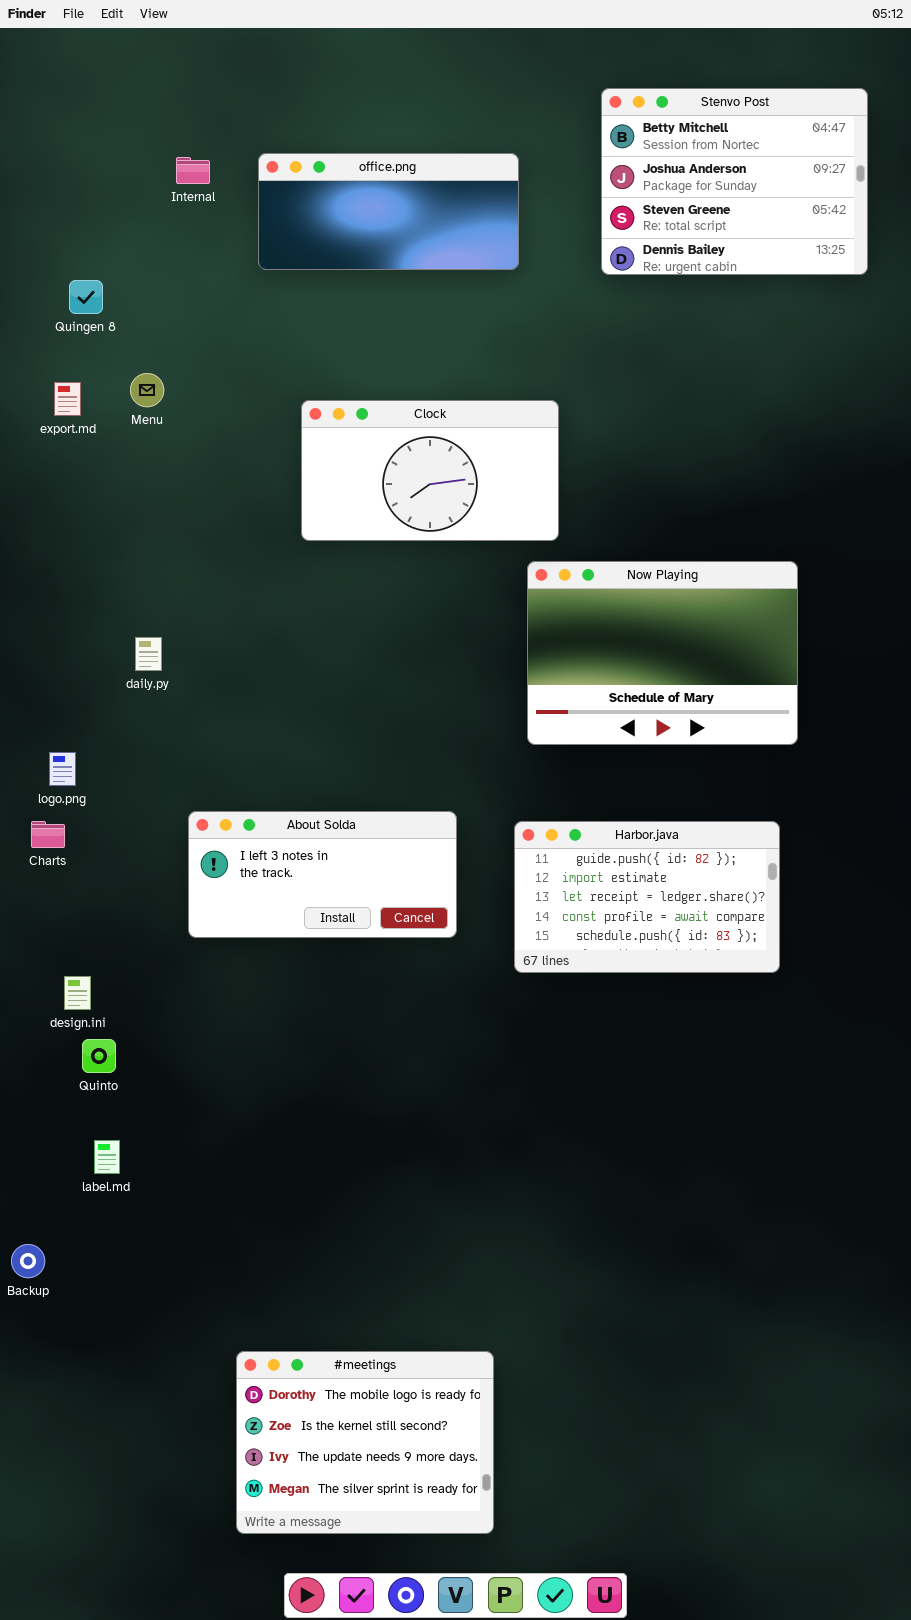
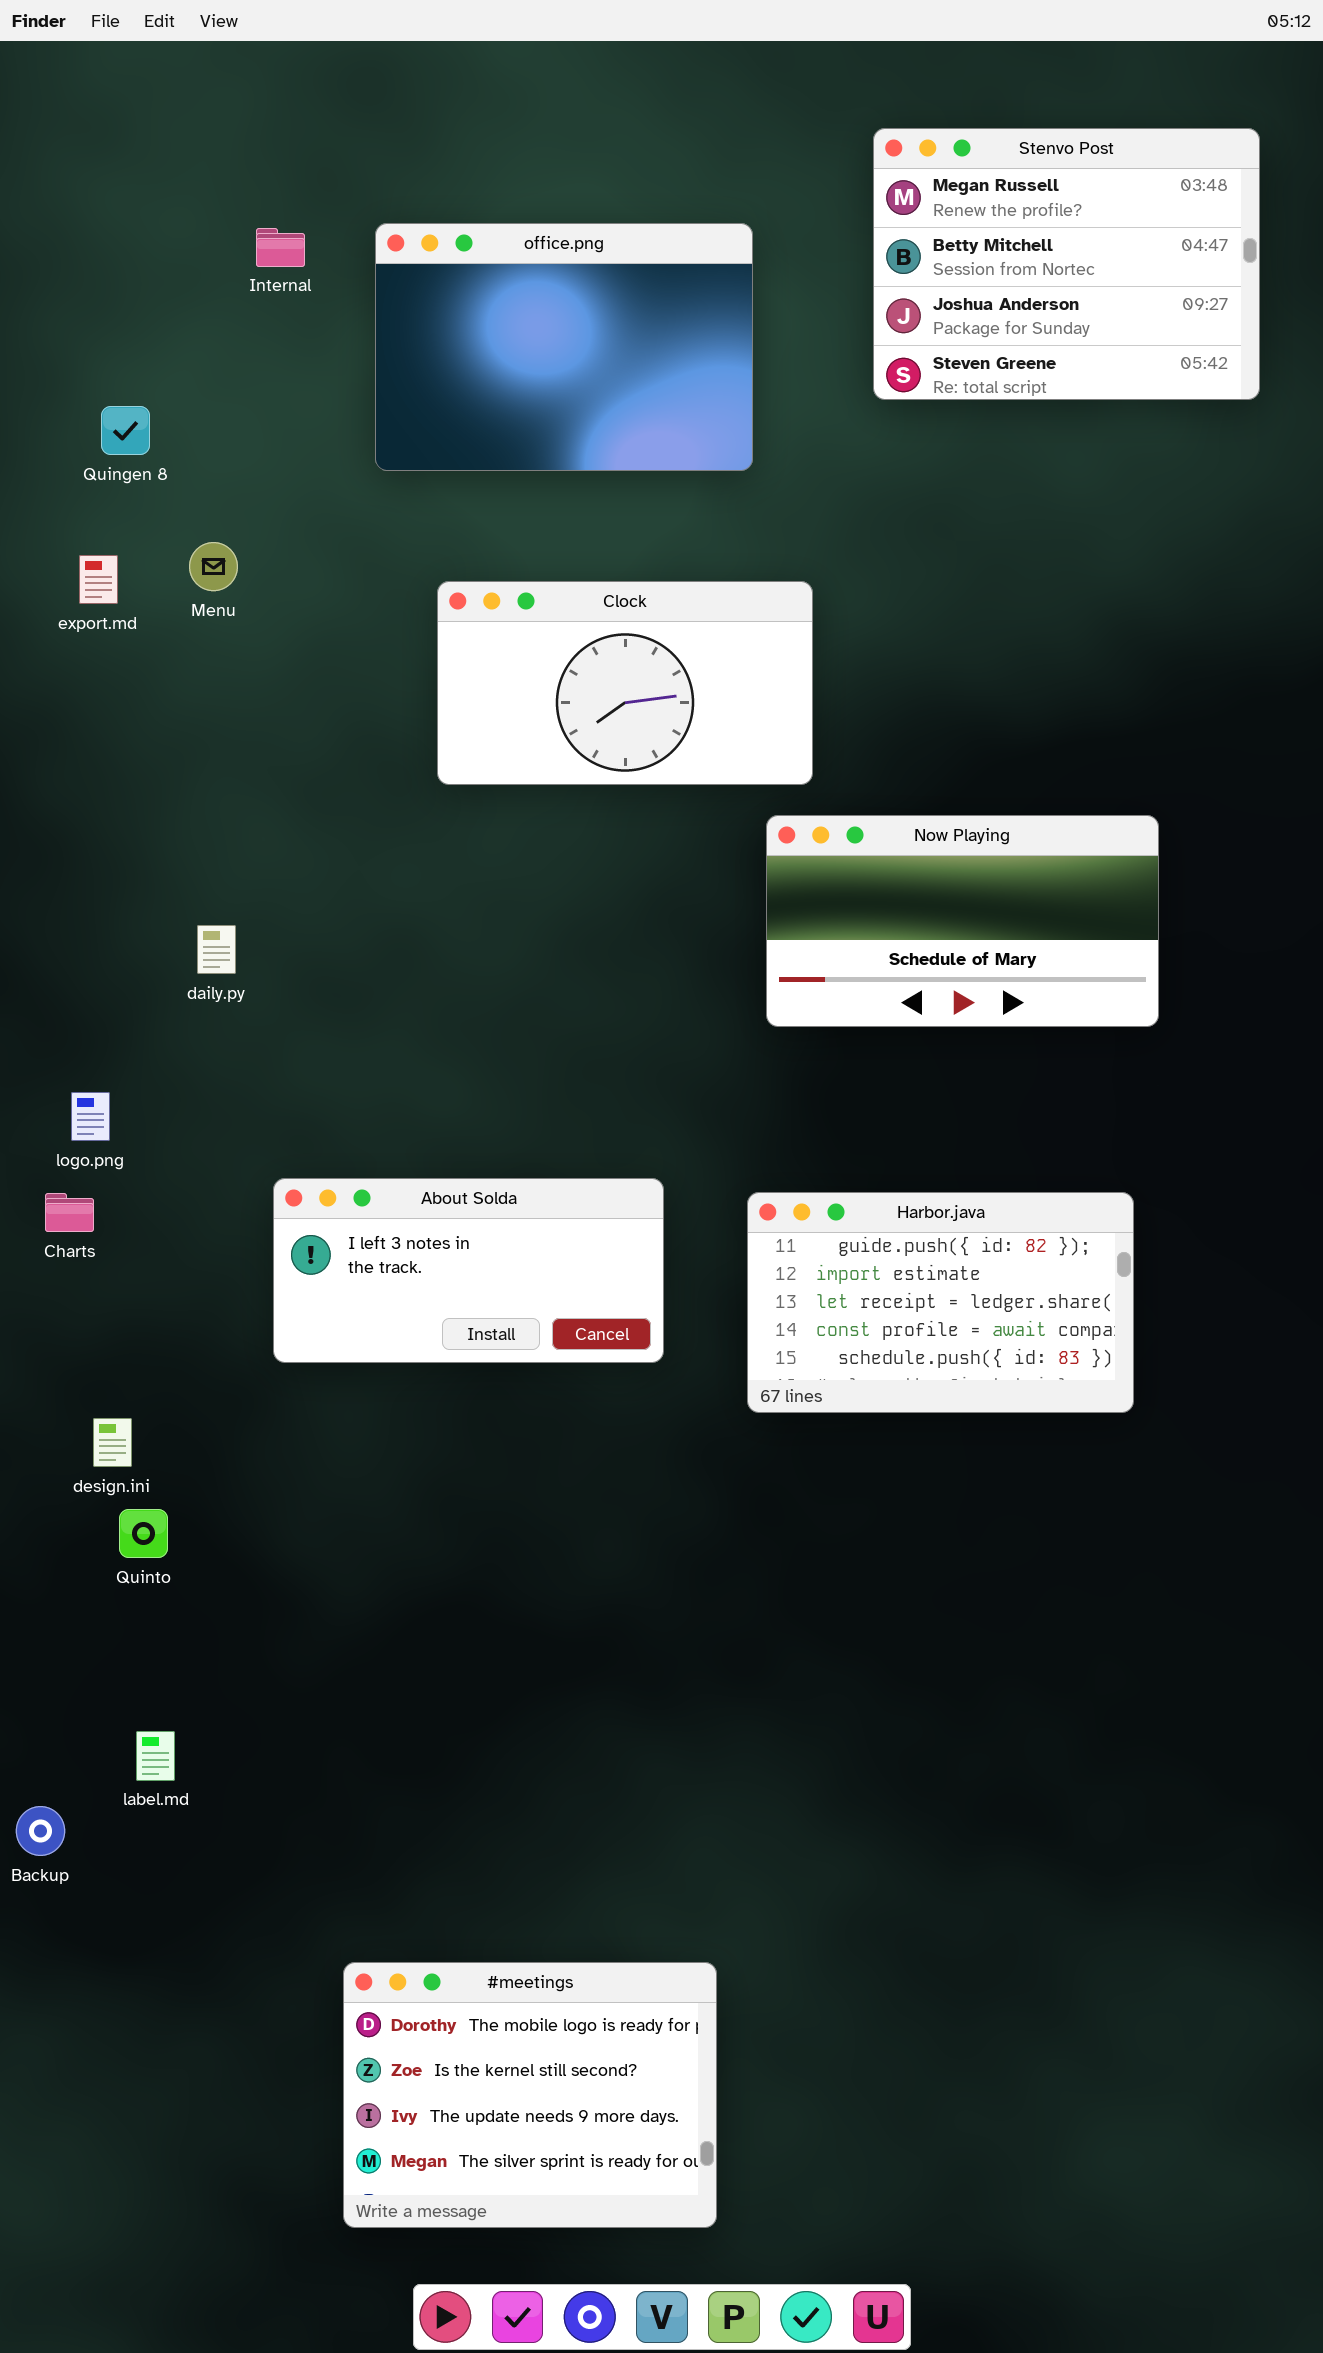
Stenvo Post: [601,88,868,275] -> [873,128,1260,400], scrolled up 1 row
office.png: [258,153,519,270] -> [375,223,753,471], resized
Now Playing: [527,561,798,745] -> [766,815,1159,1027], resized
label.md: [94,1140,120,1174] -> [136,1731,175,1781], moved

